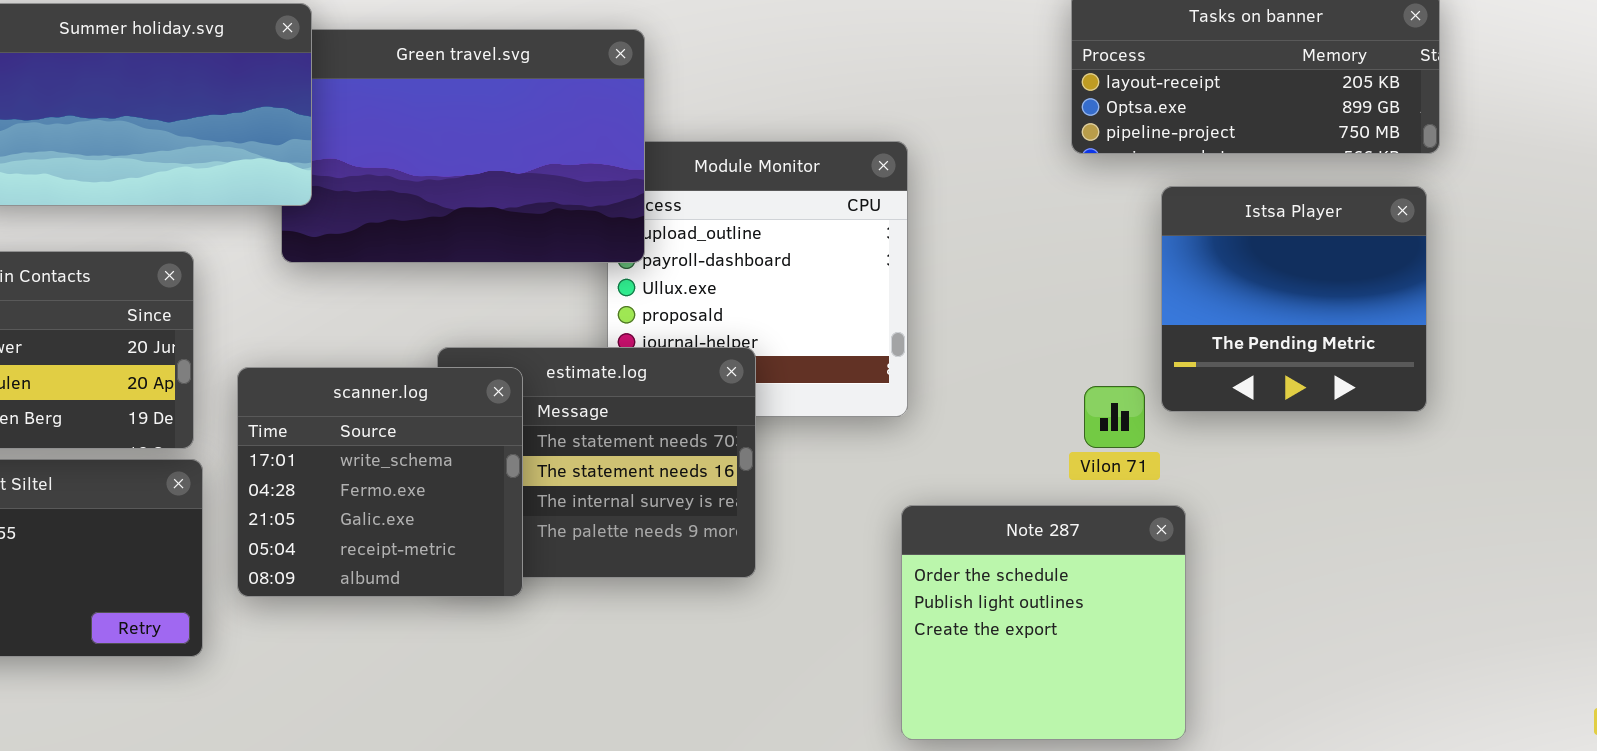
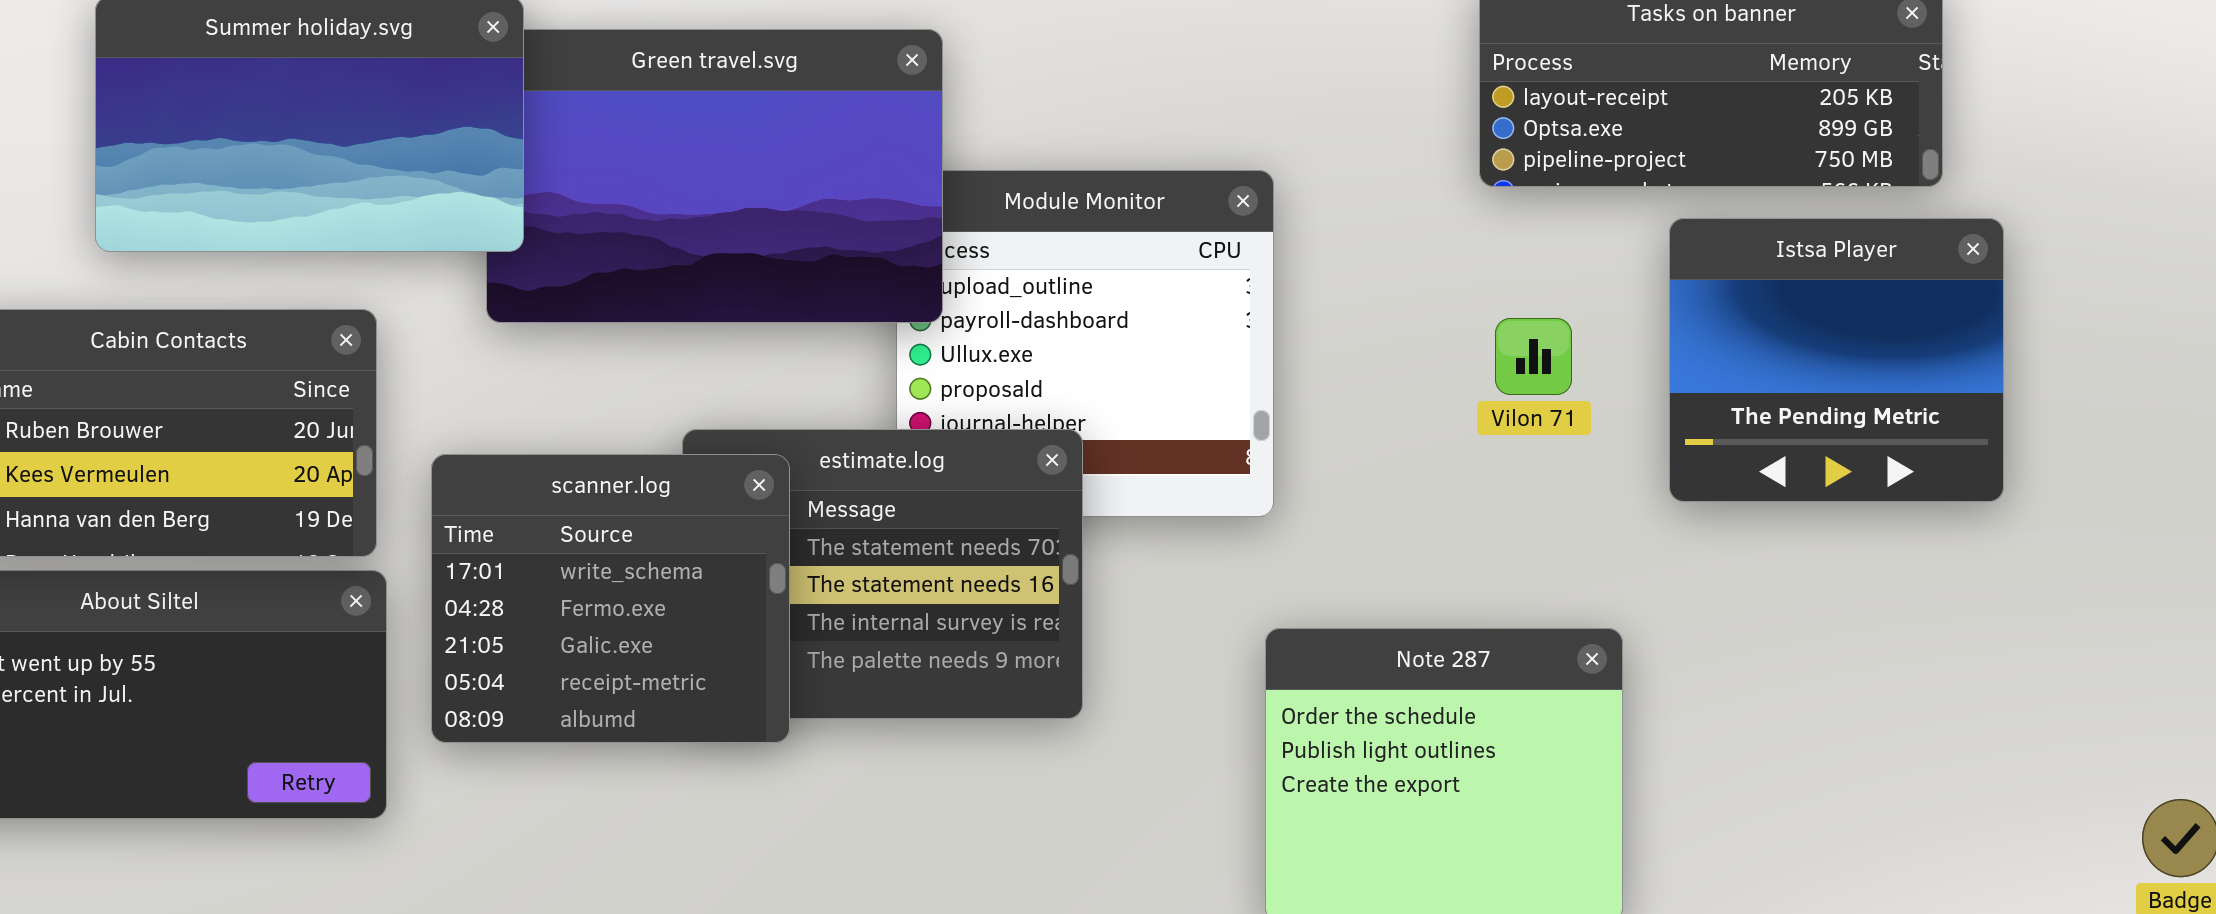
Istsa Player: [1161,186,1427,412] -> [1669,218,2004,502], moved
Vilon 71: [1084,386,1145,448] -> [1495,318,1572,395], moved

